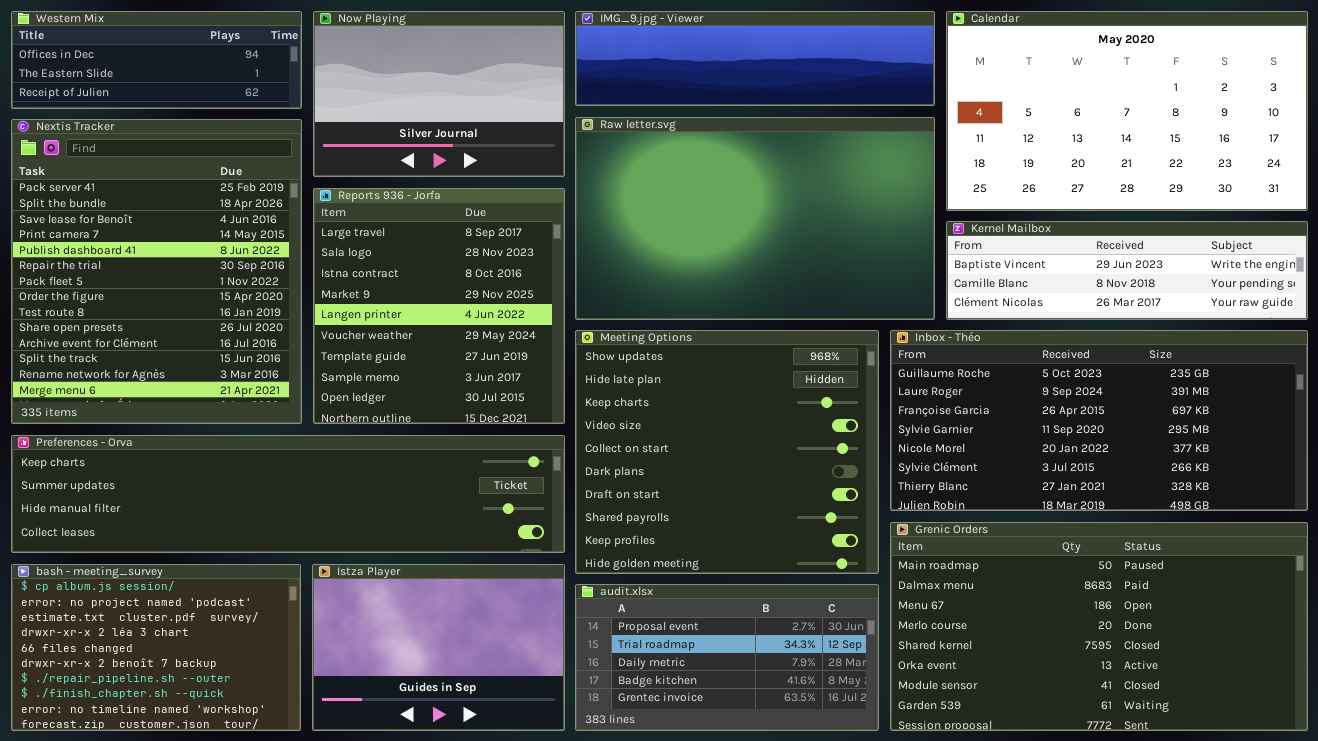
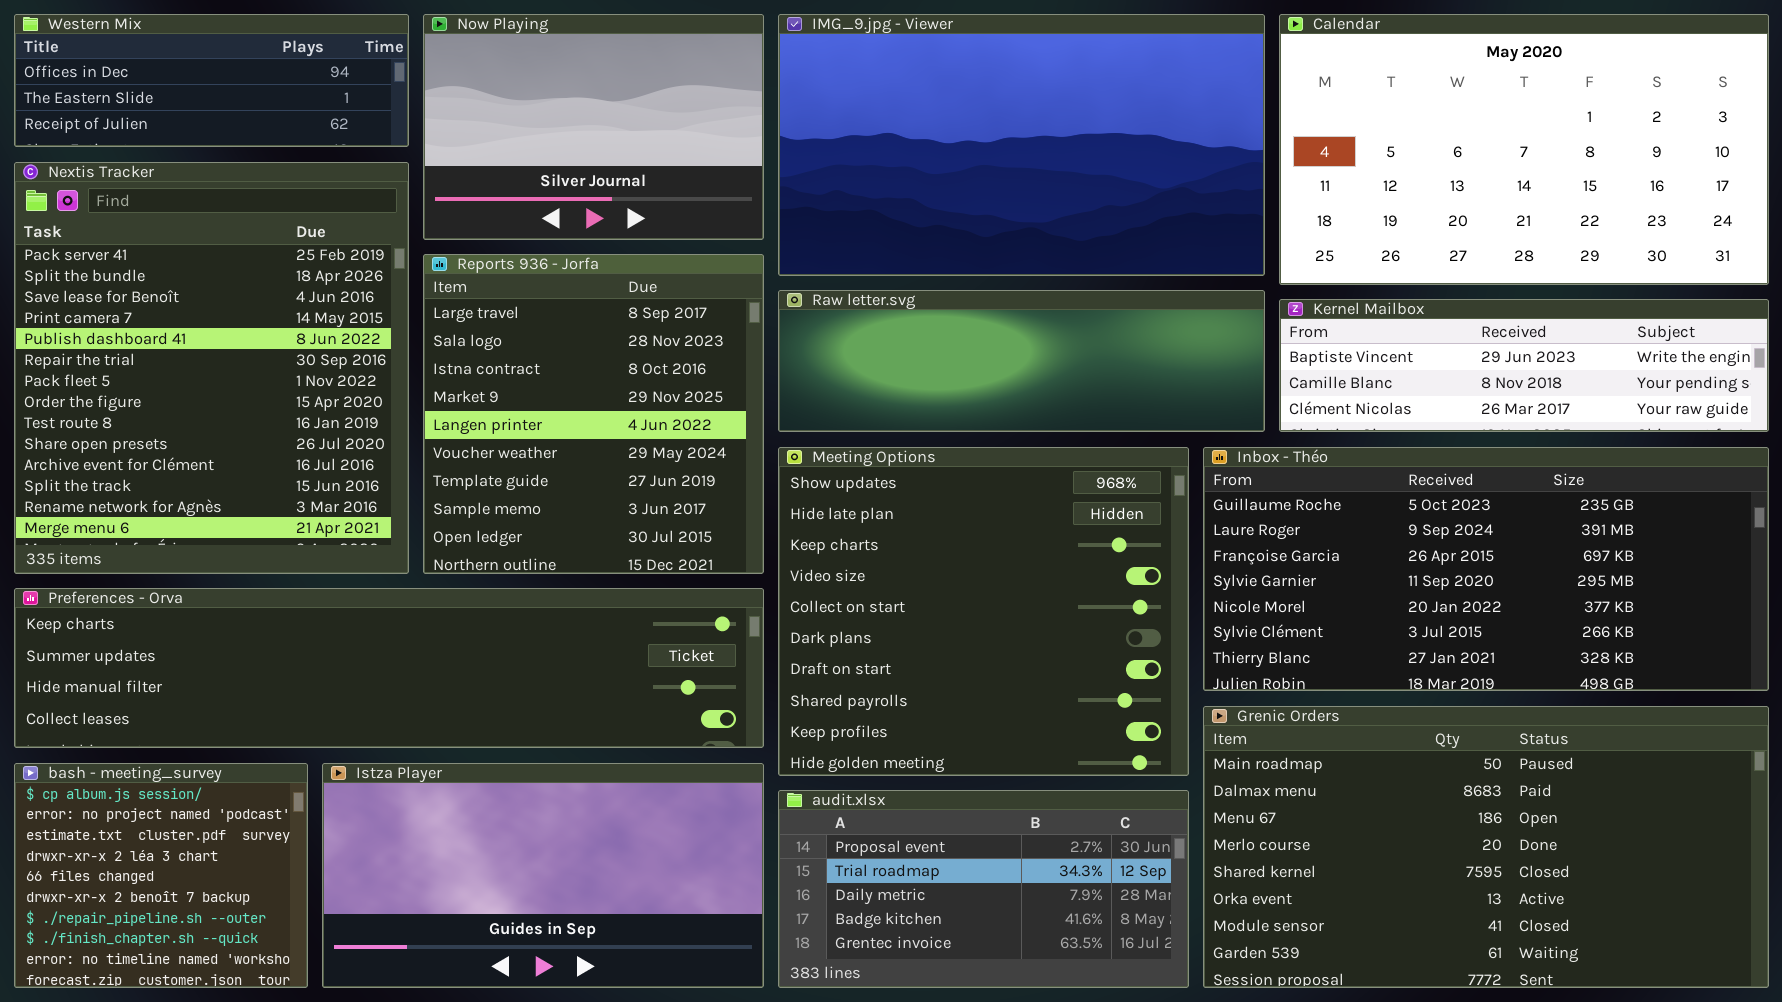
IMG_9.jpg - Viewer: [575,11,935,106] -> [778,14,1265,276], resized
Raw letter.svg: [575,117,935,320] -> [778,290,1265,432], resized
bash - meeting_survey: [11,564,301,731] -> [14,763,308,988], resized
Istza Player: [312,564,565,731] -> [322,763,764,988], resized

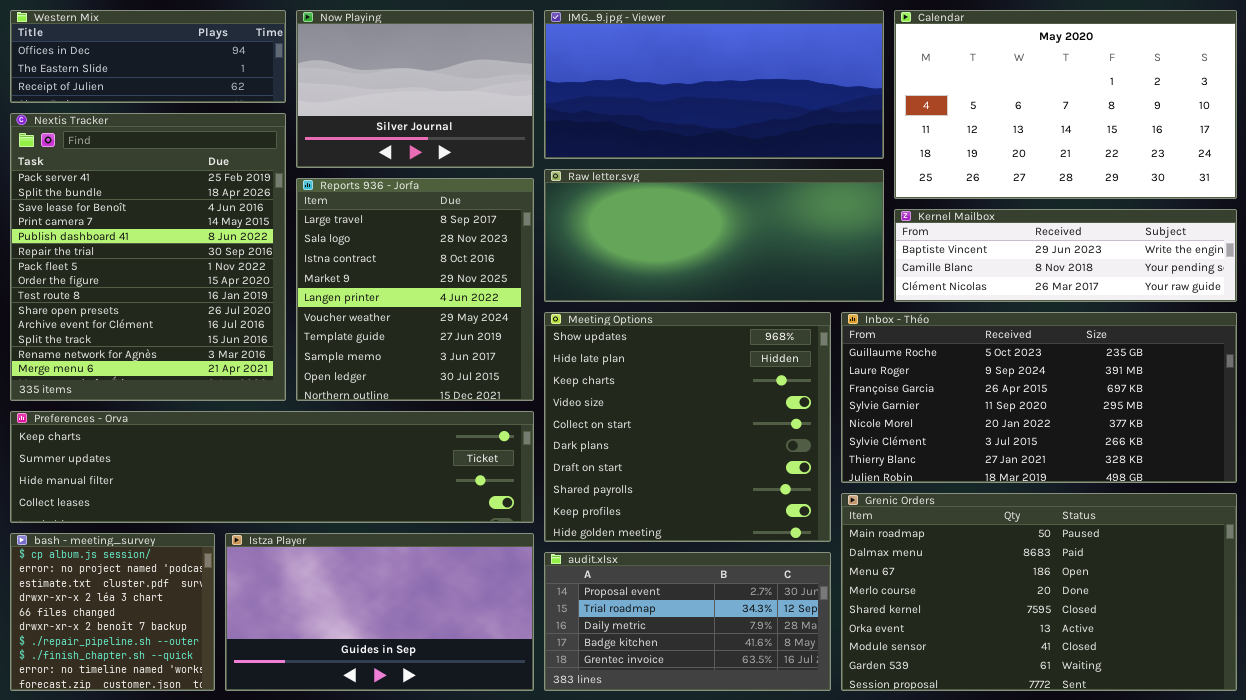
IMG_9.jpg - Viewer: [778,14,1265,276] -> [544,10,884,159], resized
Raw letter.svg: [778,290,1265,432] -> [544,169,884,302], resized

